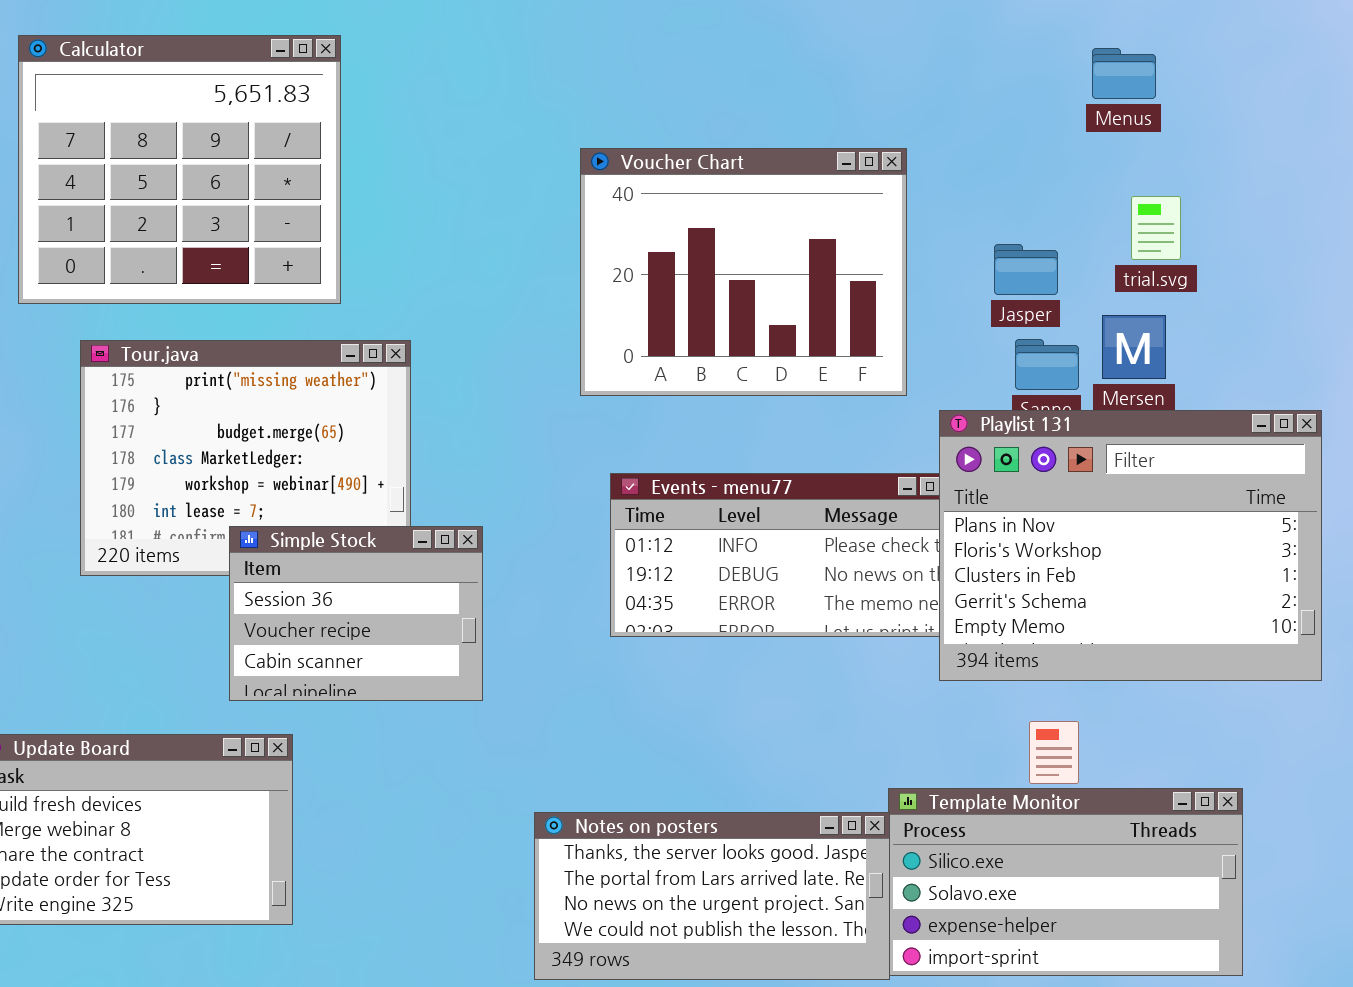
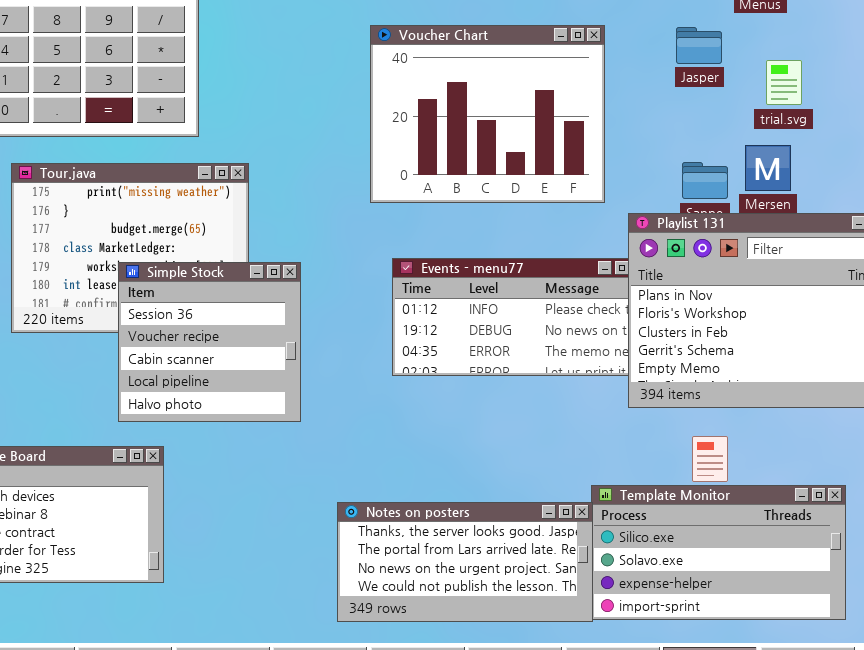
Jasper: [994,244,1058,295] -> [676,27,722,64], moved
Simple Stock: [229,526,483,701] -> [118,262,301,422], resized

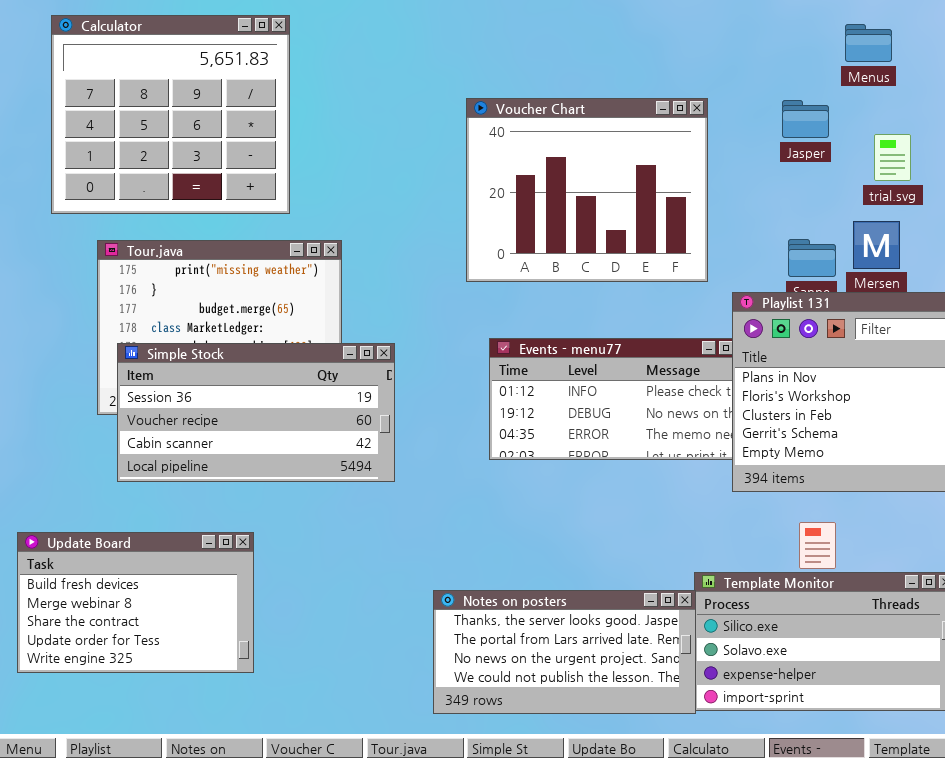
Simple Stock: [118,262,301,422] -> [117,343,395,482], resized

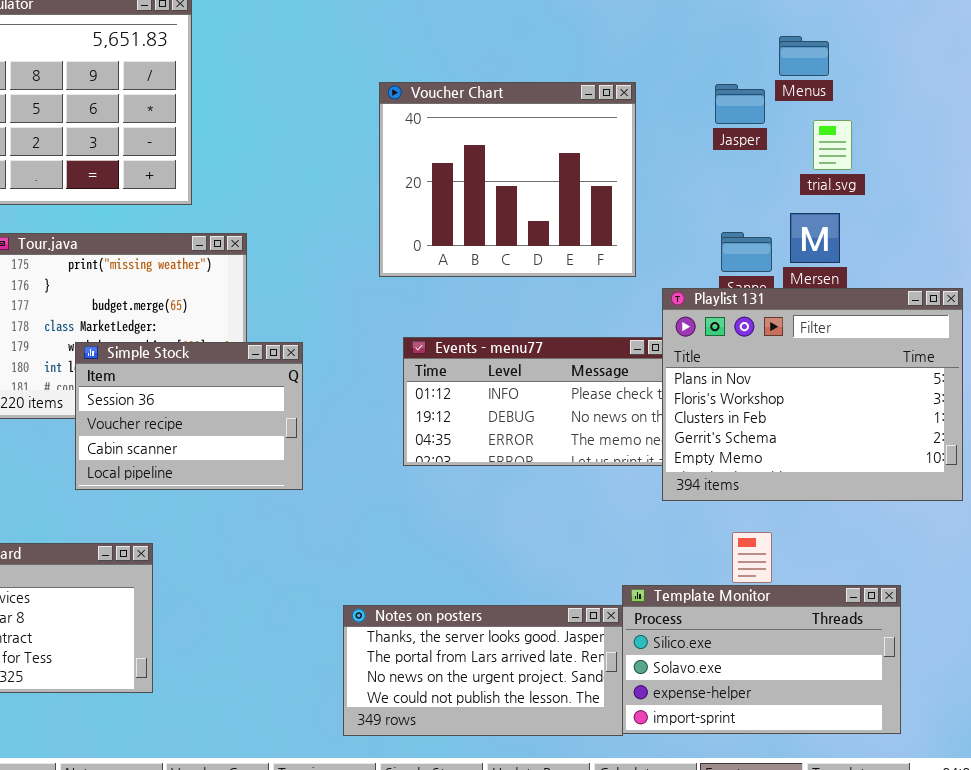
Menus: [845,24,892,62] -> [779,36,829,76], moved
Simple Stock: [117,343,395,482] -> [75,342,303,490], resized

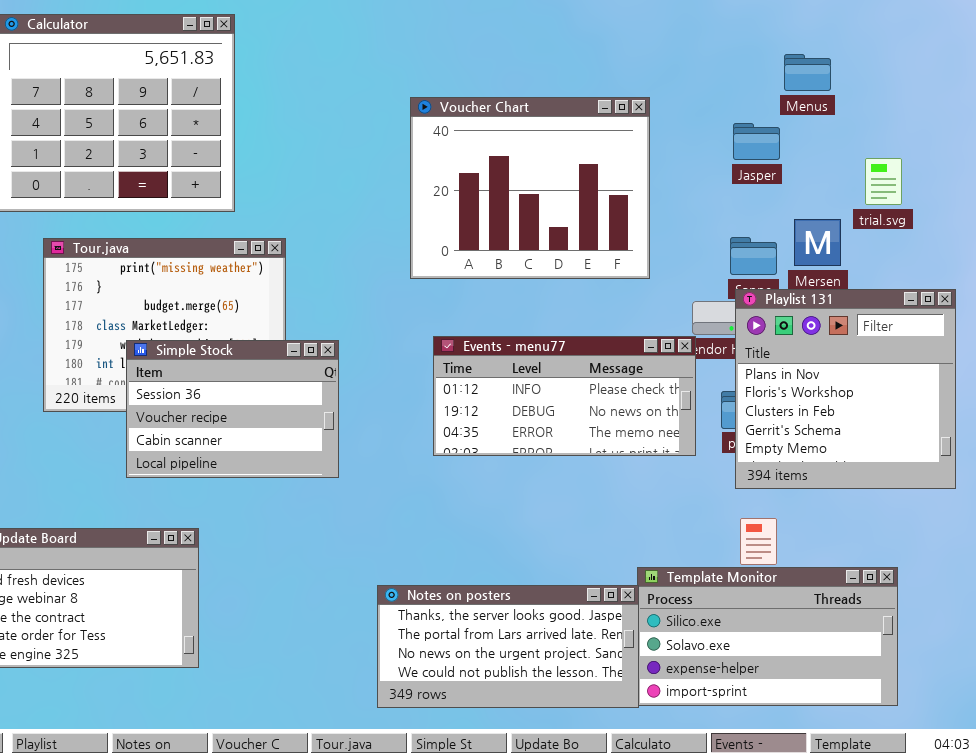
Jasper: [715,84,765,124] -> [733,123,780,160], moved
trial.svg: [813,120,852,170] -> [865,158,902,205], moved
Playlist 131: [662,288,963,501] -> [735,289,956,489], resized

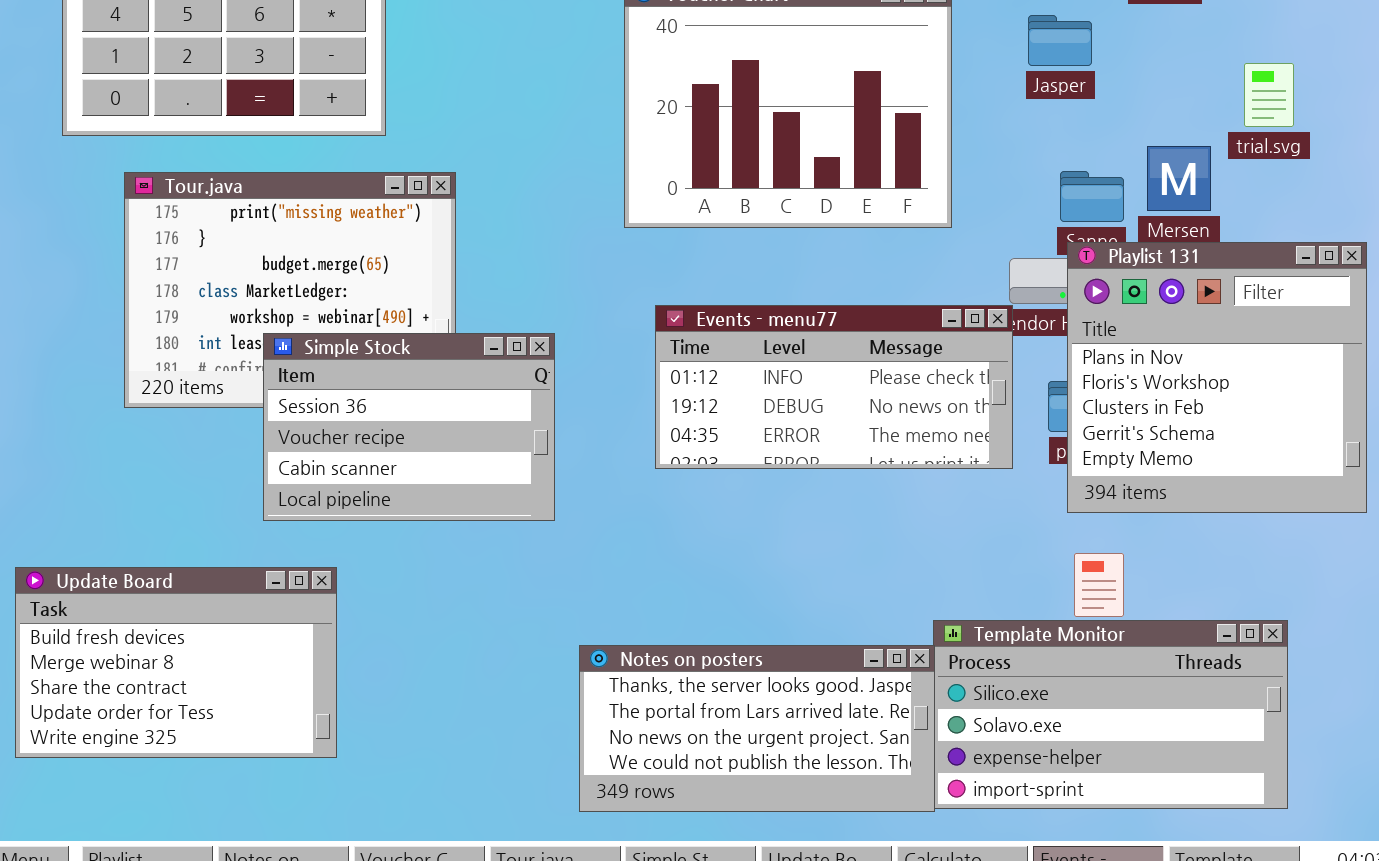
Jasper: [733,123,780,160] -> [1028,15,1092,66], moved
Simple Stock: [126,340,339,478] -> [263,333,555,521], moved

